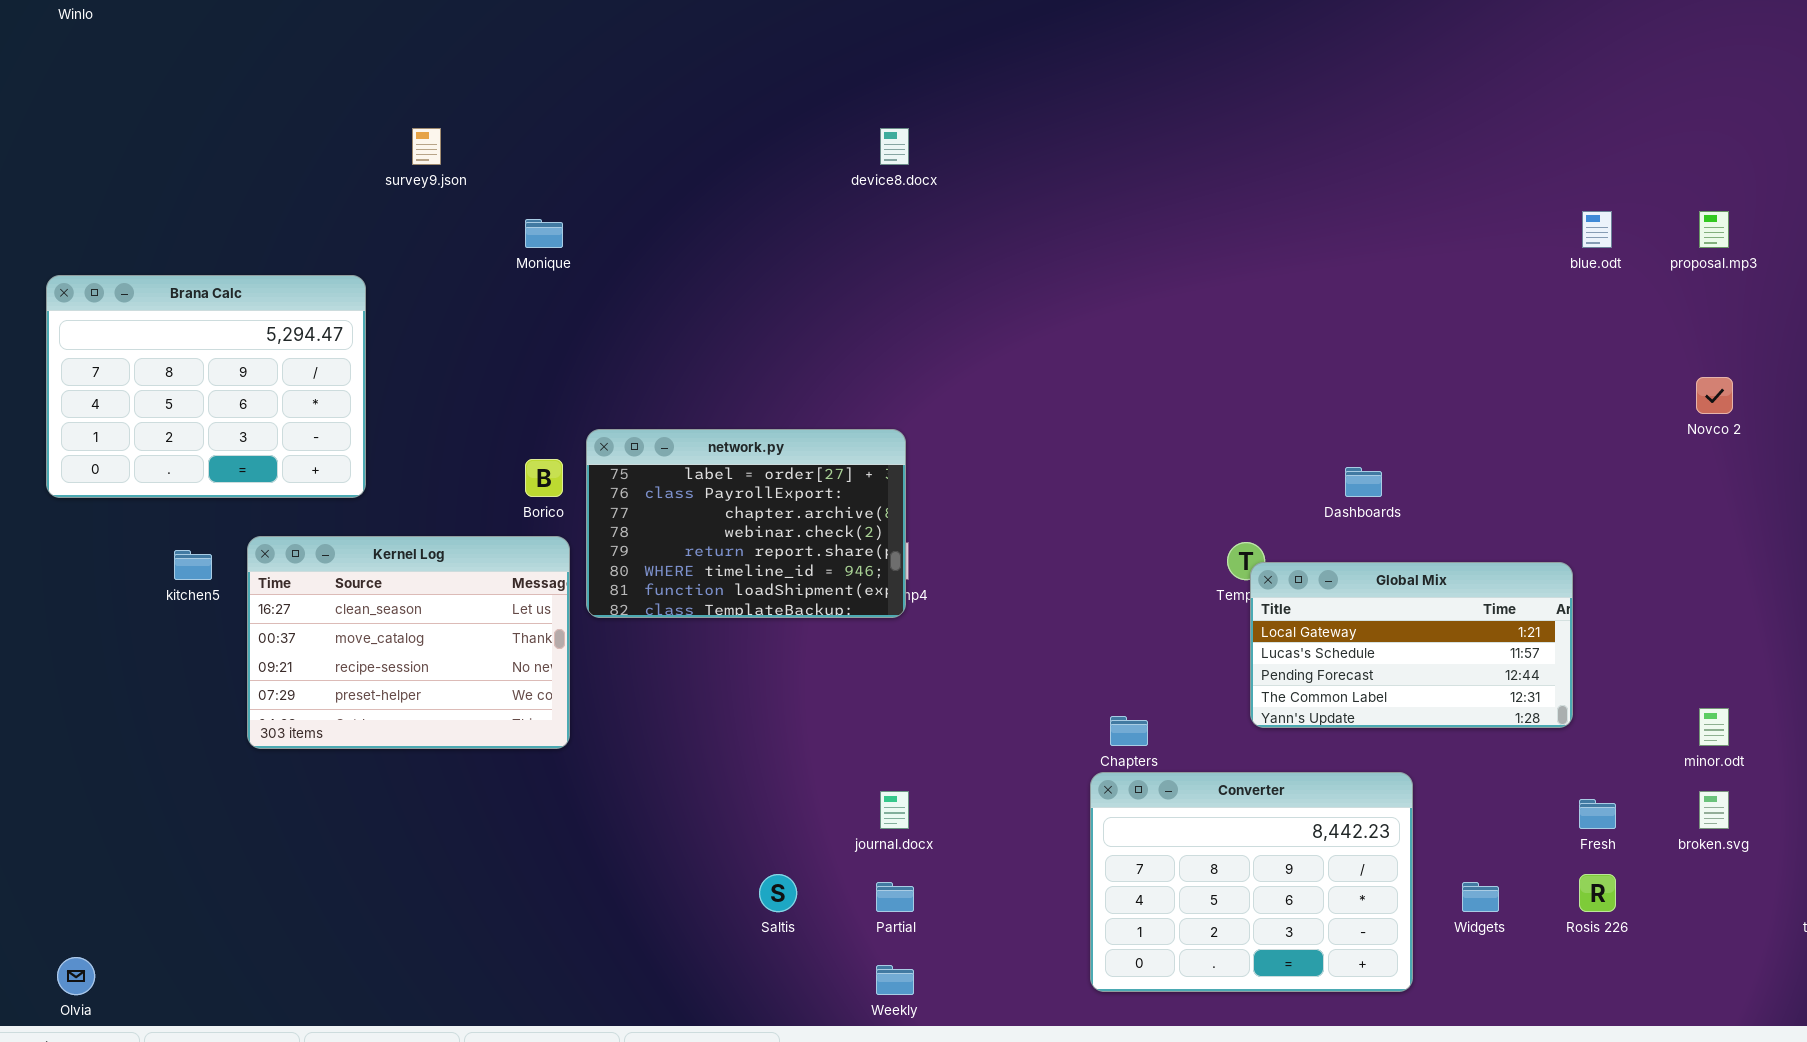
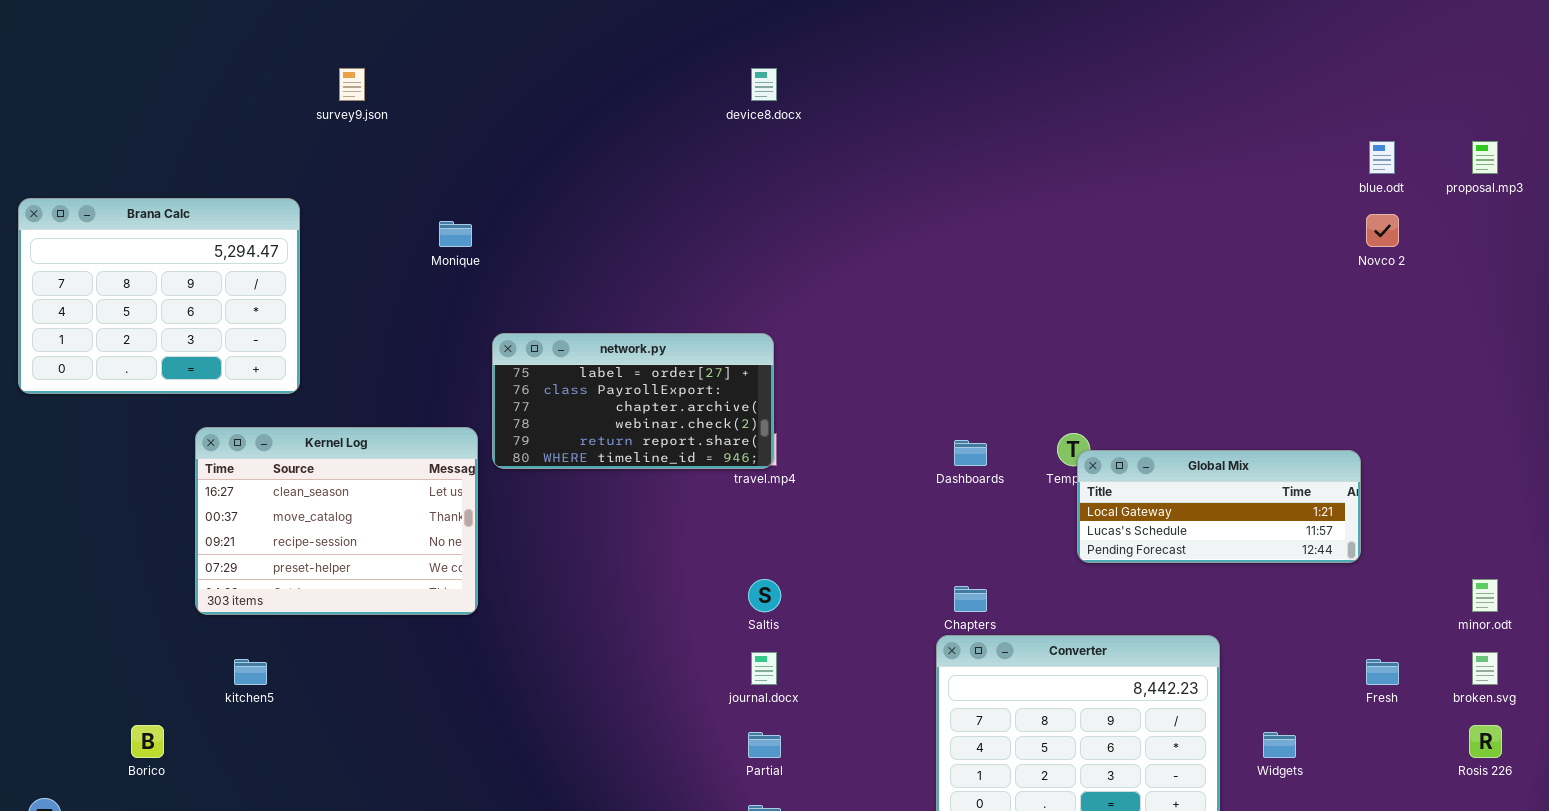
Monique: [525,219,563,248] -> [439,221,472,247], moved
Novco 2: [1696,377,1733,414] -> [1366,214,1399,247], moved
network.py: [586,429,906,618] -> [492,333,774,469], resized
Borico: [525,459,563,497] -> [131,725,164,758], moved
Dashboards: [1345,467,1382,497] -> [954,440,987,466], moved
kitchen5: [174,550,212,580] -> [234,659,267,685], moved
Global Mix: [1250,562,1573,728] -> [1077,450,1361,563], resized
Saltis: [759,874,797,912] -> [748,579,781,612], moved
Rosis 226: [1579,874,1616,912] -> [1469,725,1502,758], moved

